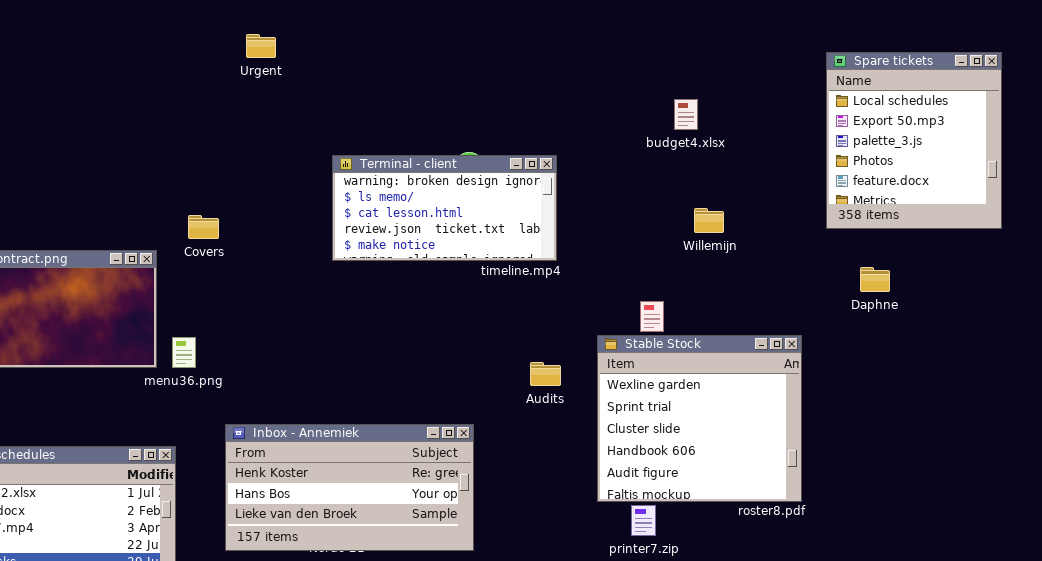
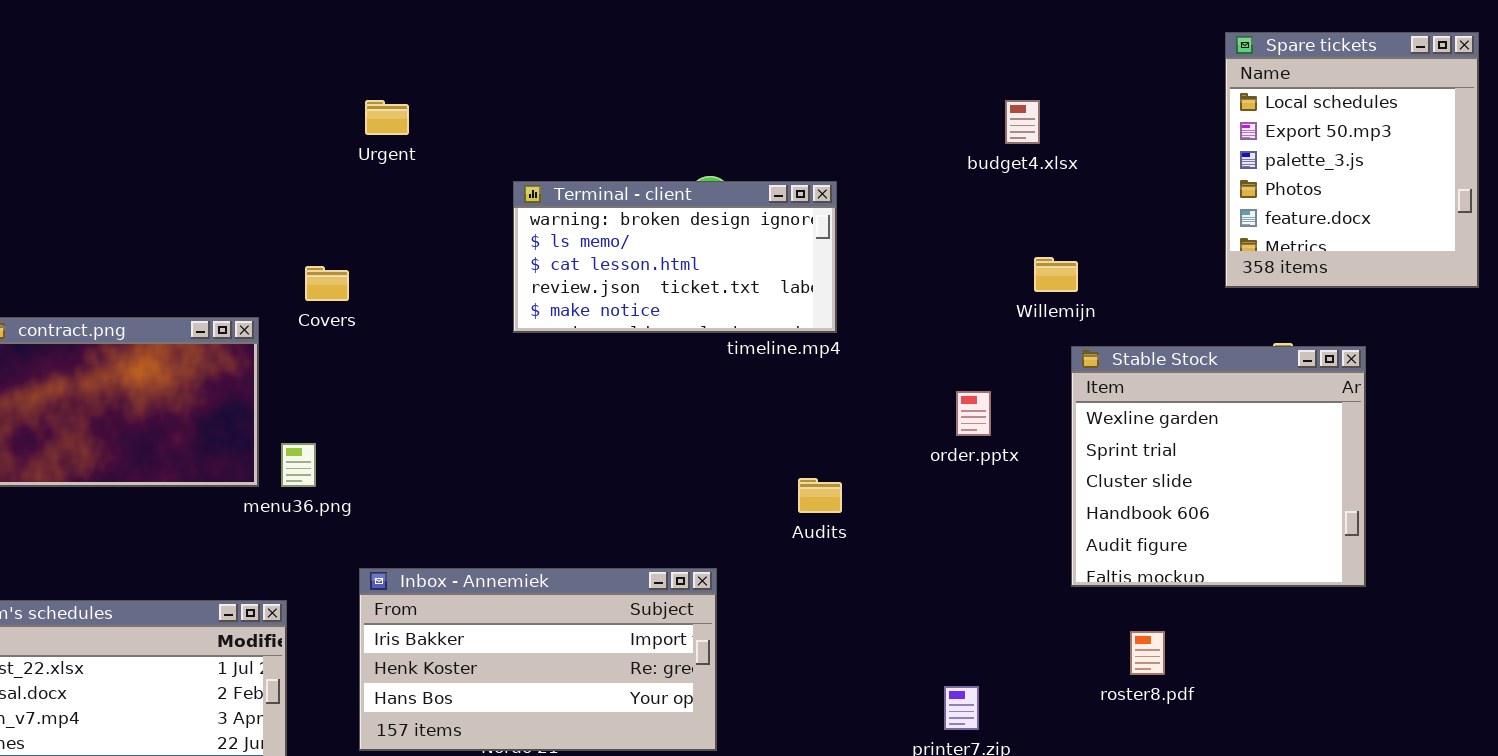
Urgent: [246,34,276,58] -> [365,100,409,135], moved
Stable Stock: [597,335,802,502] -> [1071,346,1366,587], moved
Inbox - Annemiek: [225,424,474,551] -> [359,568,717,751], scrolled up 1 row

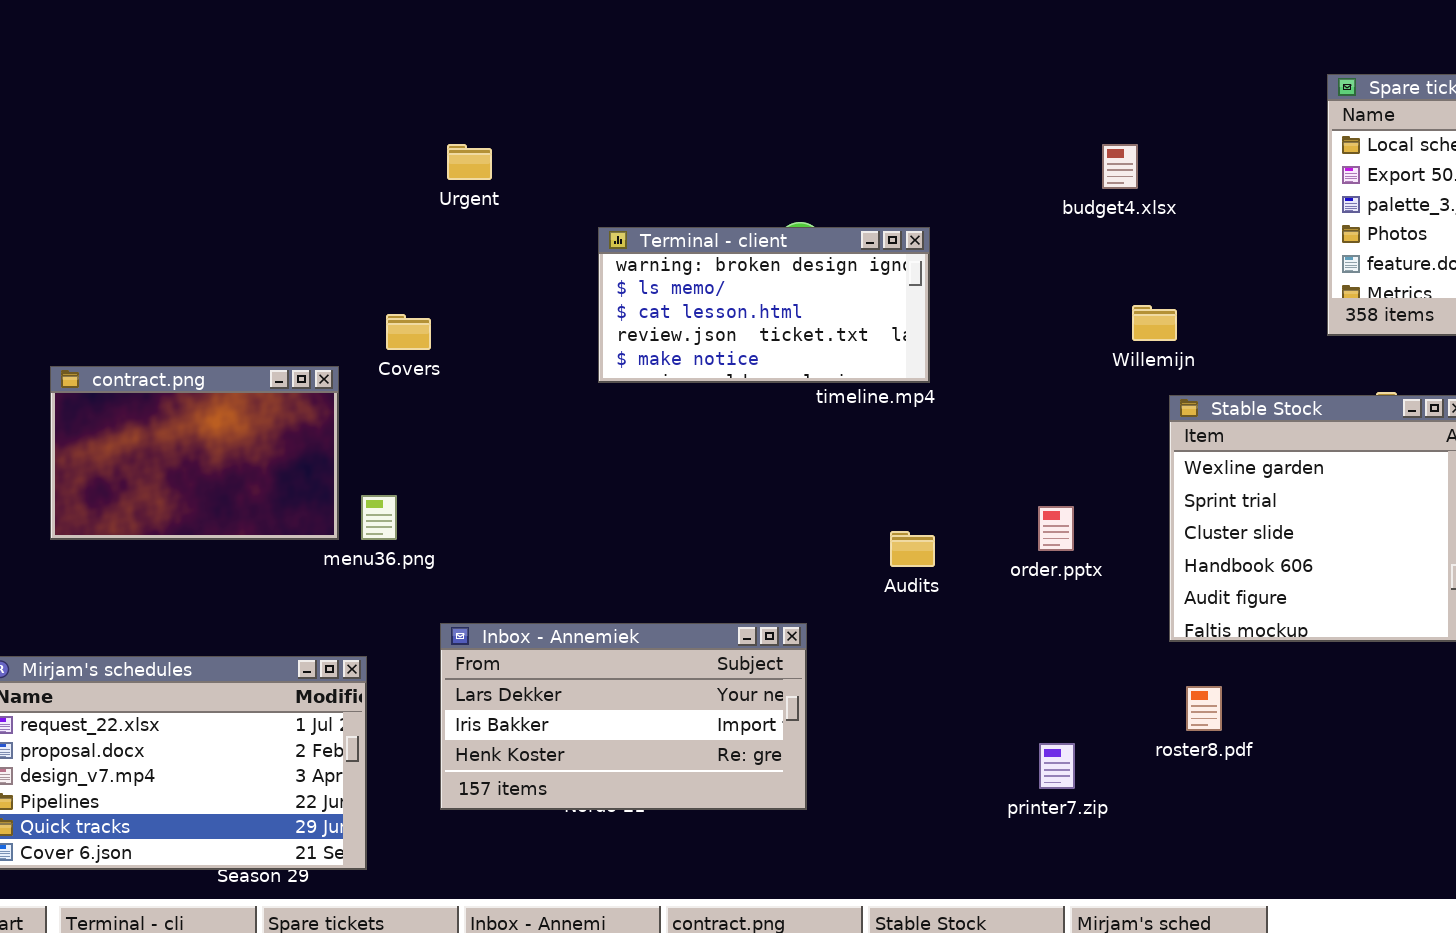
order.pptx: [956,391,991,436] -> [1038,506,1074,551], moved
Inbox - Annemiek: [359,568,717,751] -> [440,623,807,810], scrolled up 1 row
roster8.pdf: [1130,631,1165,675] -> [1186,686,1222,731], moved

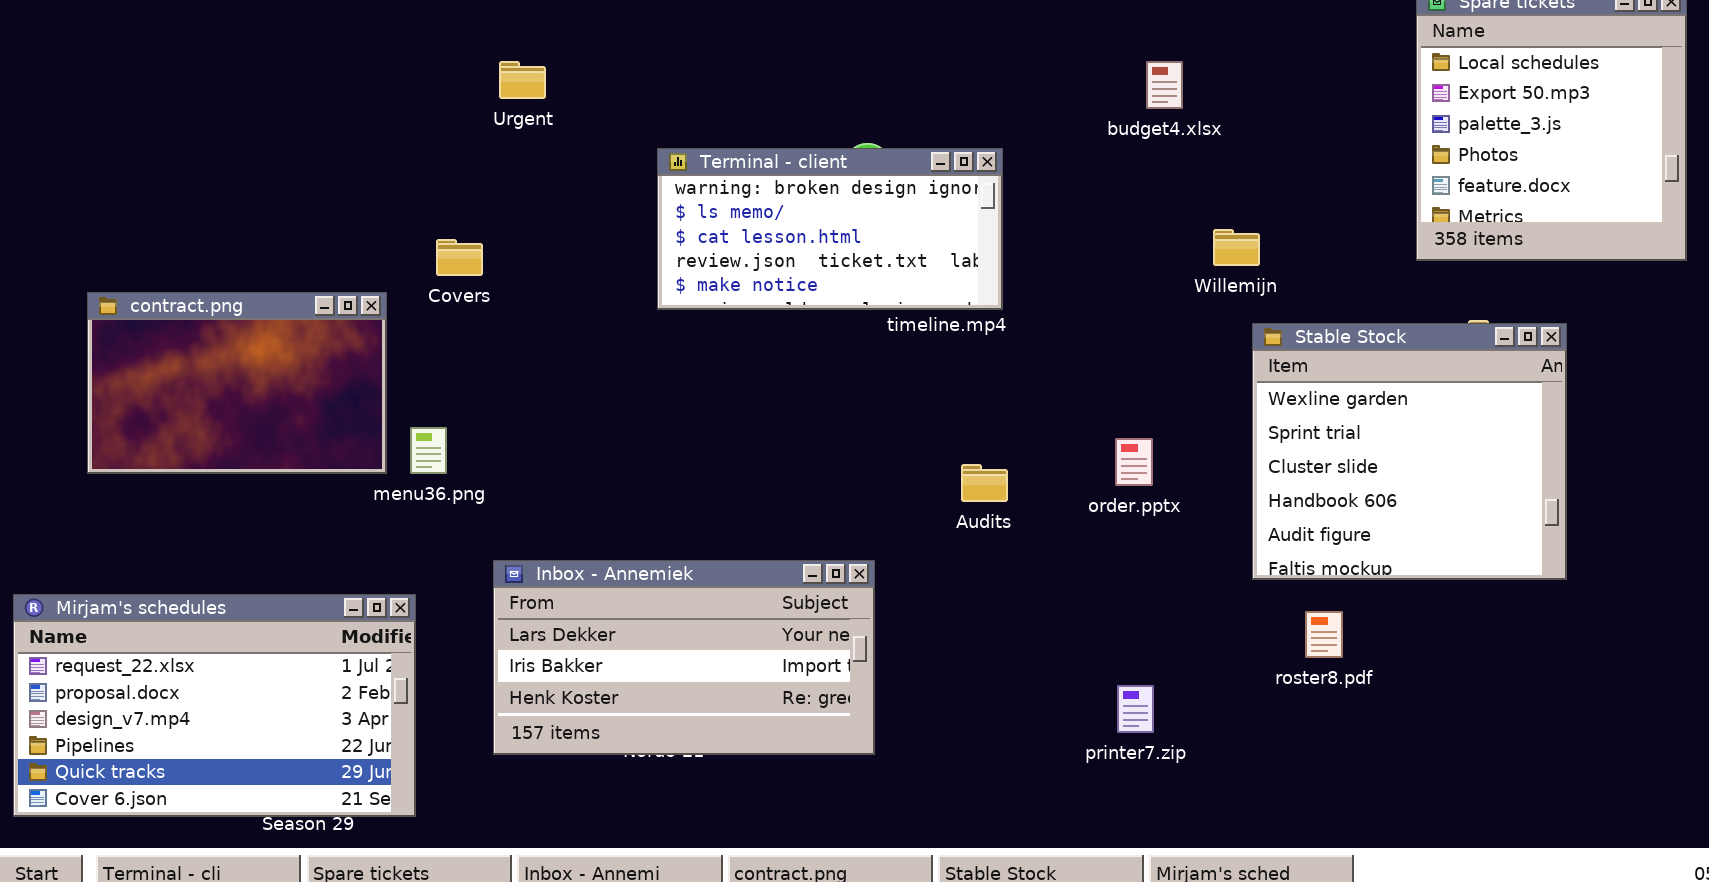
budget4.xlsx: [1102,144,1138,189] -> [1146,61,1183,109], moved
roster8.pdf: [1186,686,1222,731] -> [1305,611,1343,658], moved

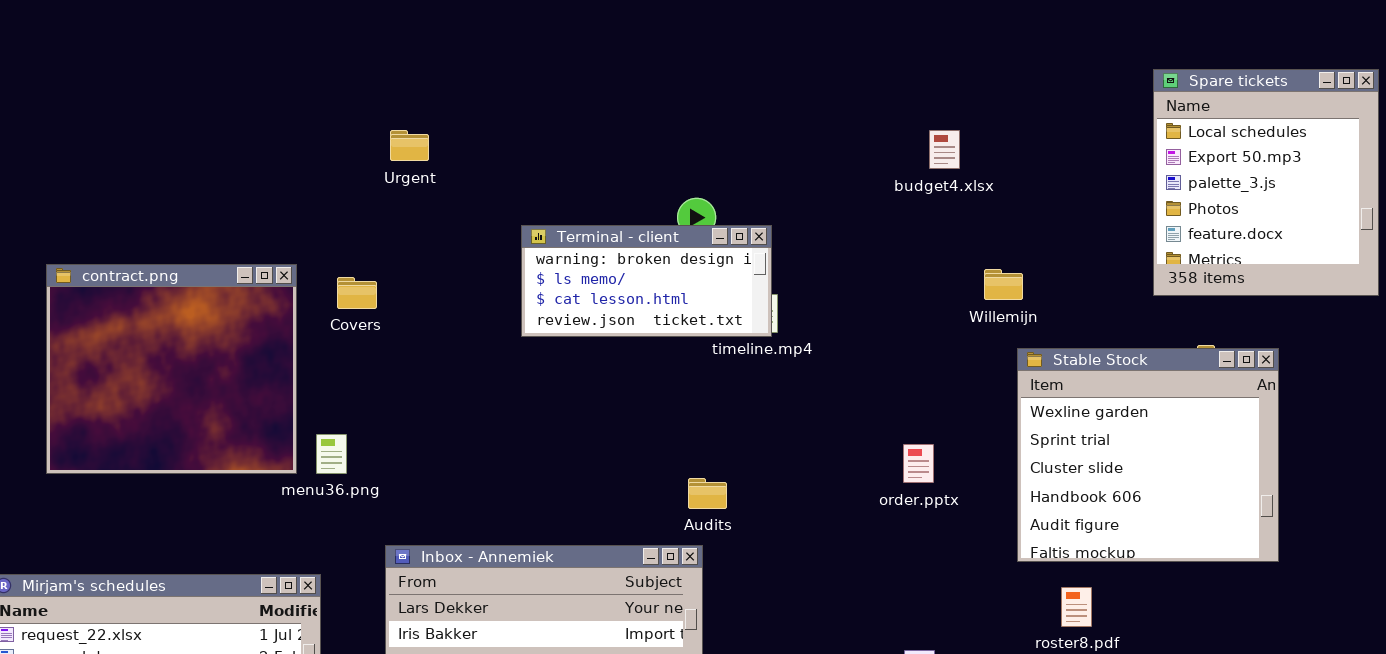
Terminal - client: [657,148,1003,310] -> [521,225,772,337], resized
contract.png: [87,292,387,474] -> [46,264,297,474], resized
Audits: [961,464,1008,502] -> [688,478,727,509], moved

